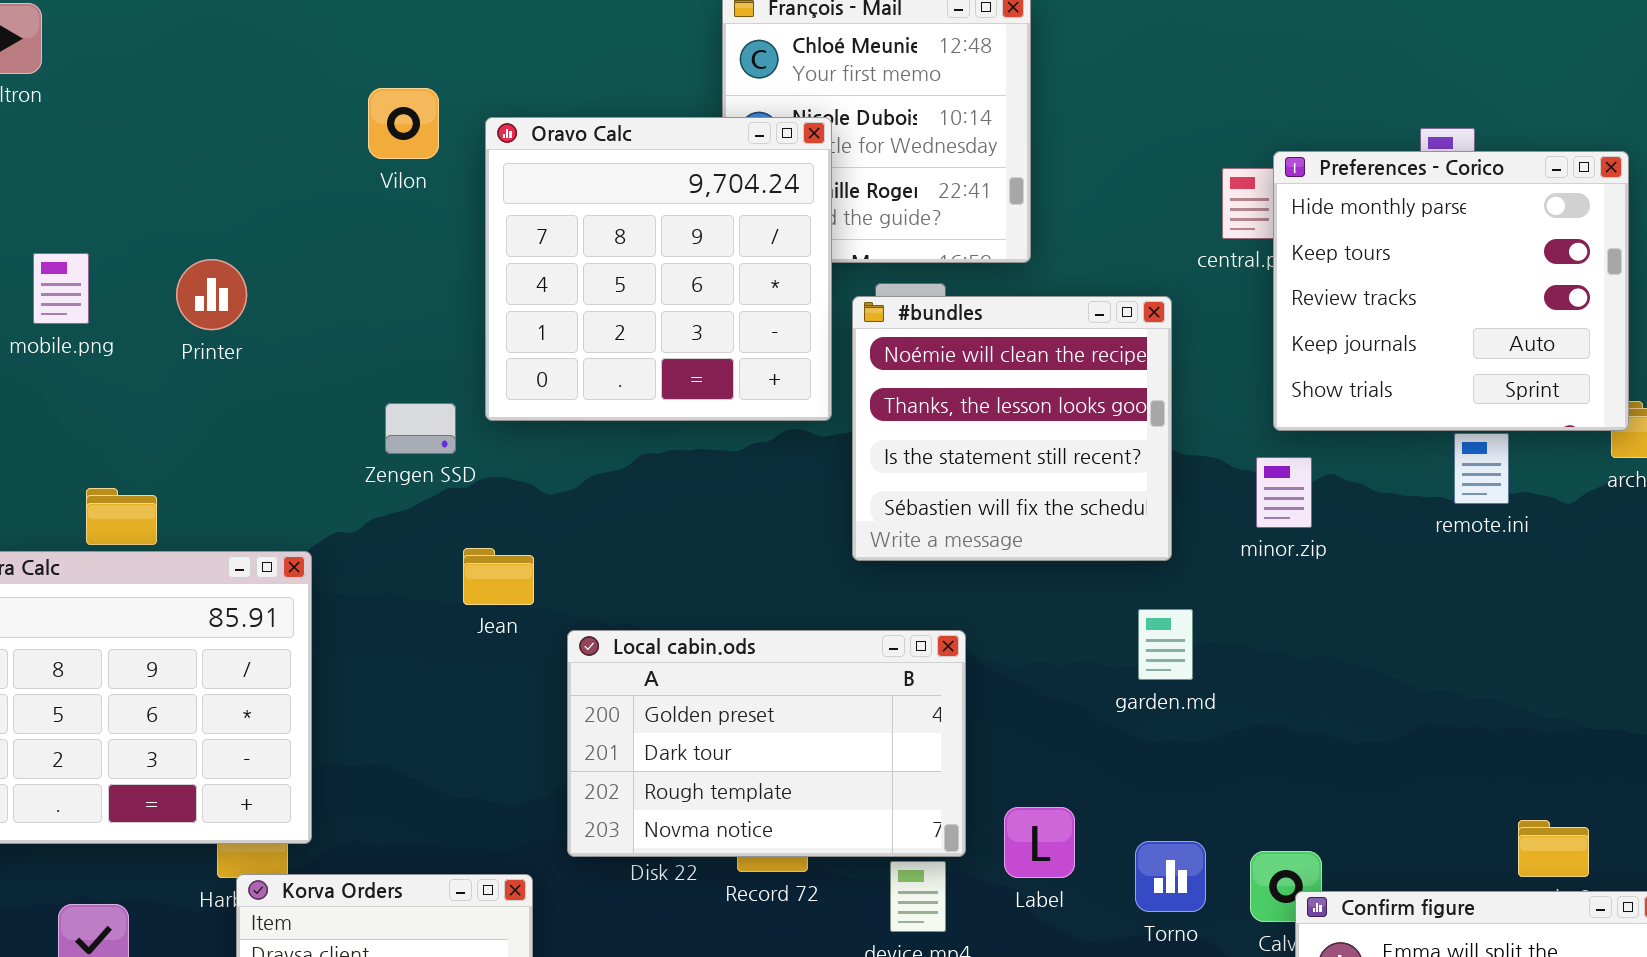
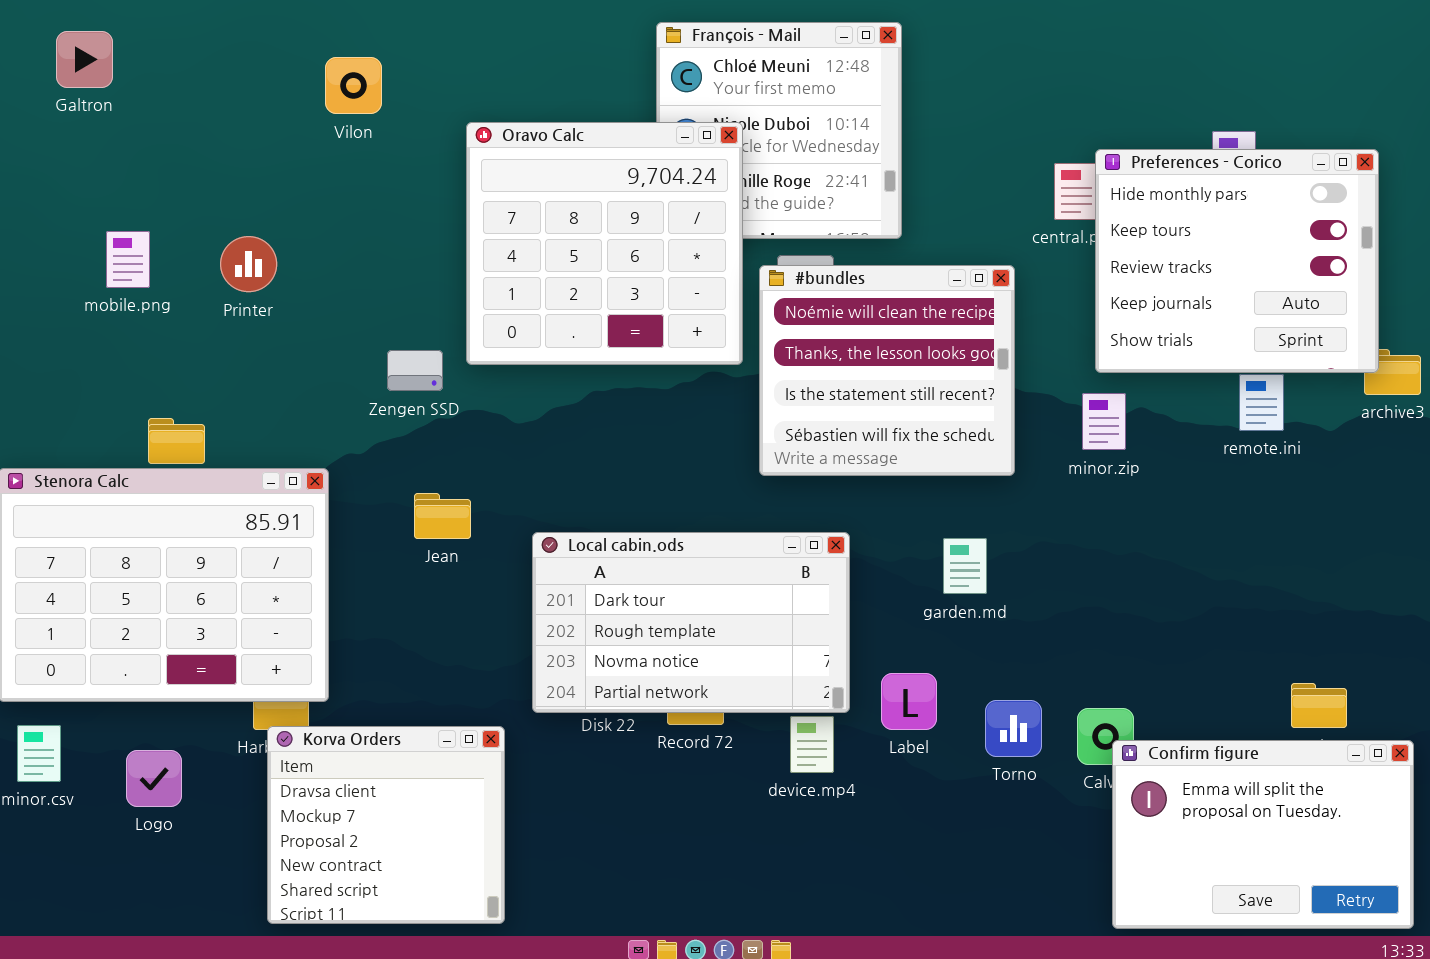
Vilon: [368,88,439,159] -> [325,57,382,114], moved
Jean: [463,548,534,605] -> [414,493,471,539], moved
garden.md: [1138,609,1193,680] -> [943,538,987,594], moved
Local cabin.ods: [567,630,966,857] -> [532,532,850,713], scrolled down 1 row

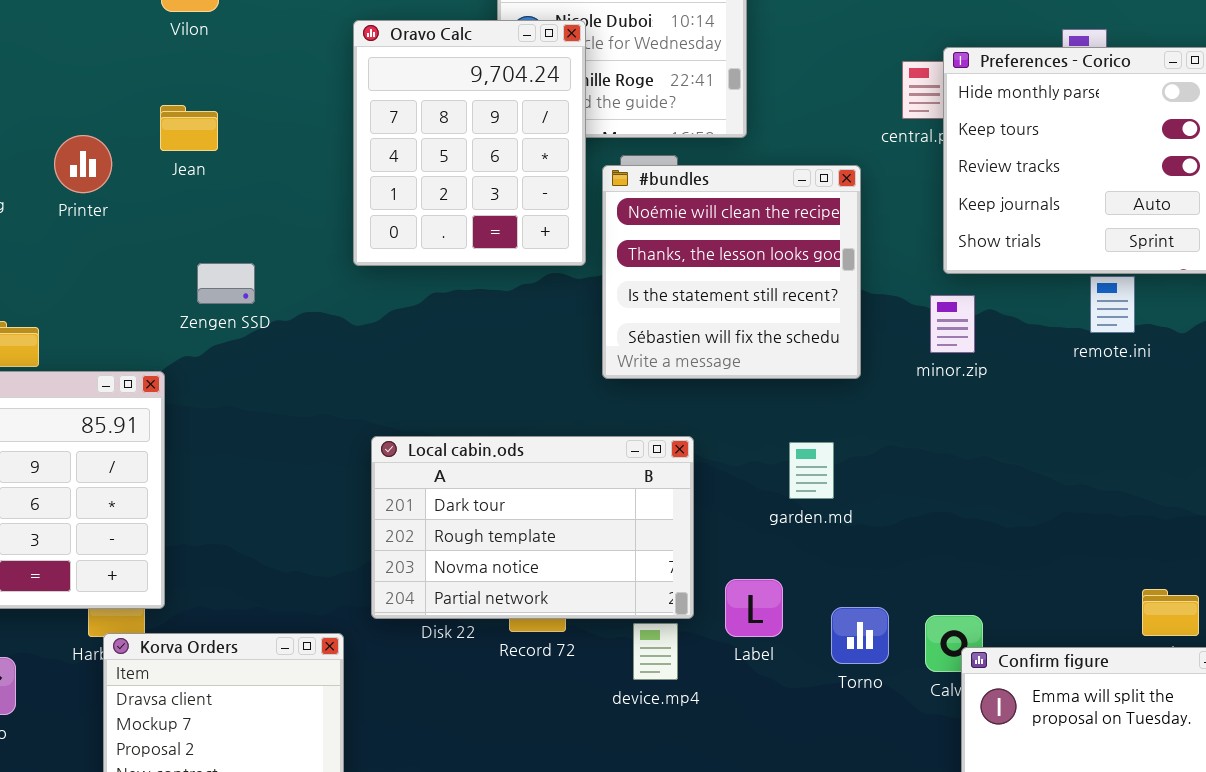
Oravo Calc: [466,122,743,365] -> [353,20,586,266], resized
Zengen SSD: [387,350,443,391] -> [197,263,255,304], moved
Jean: [414,493,471,539] -> [160,105,218,151], moved

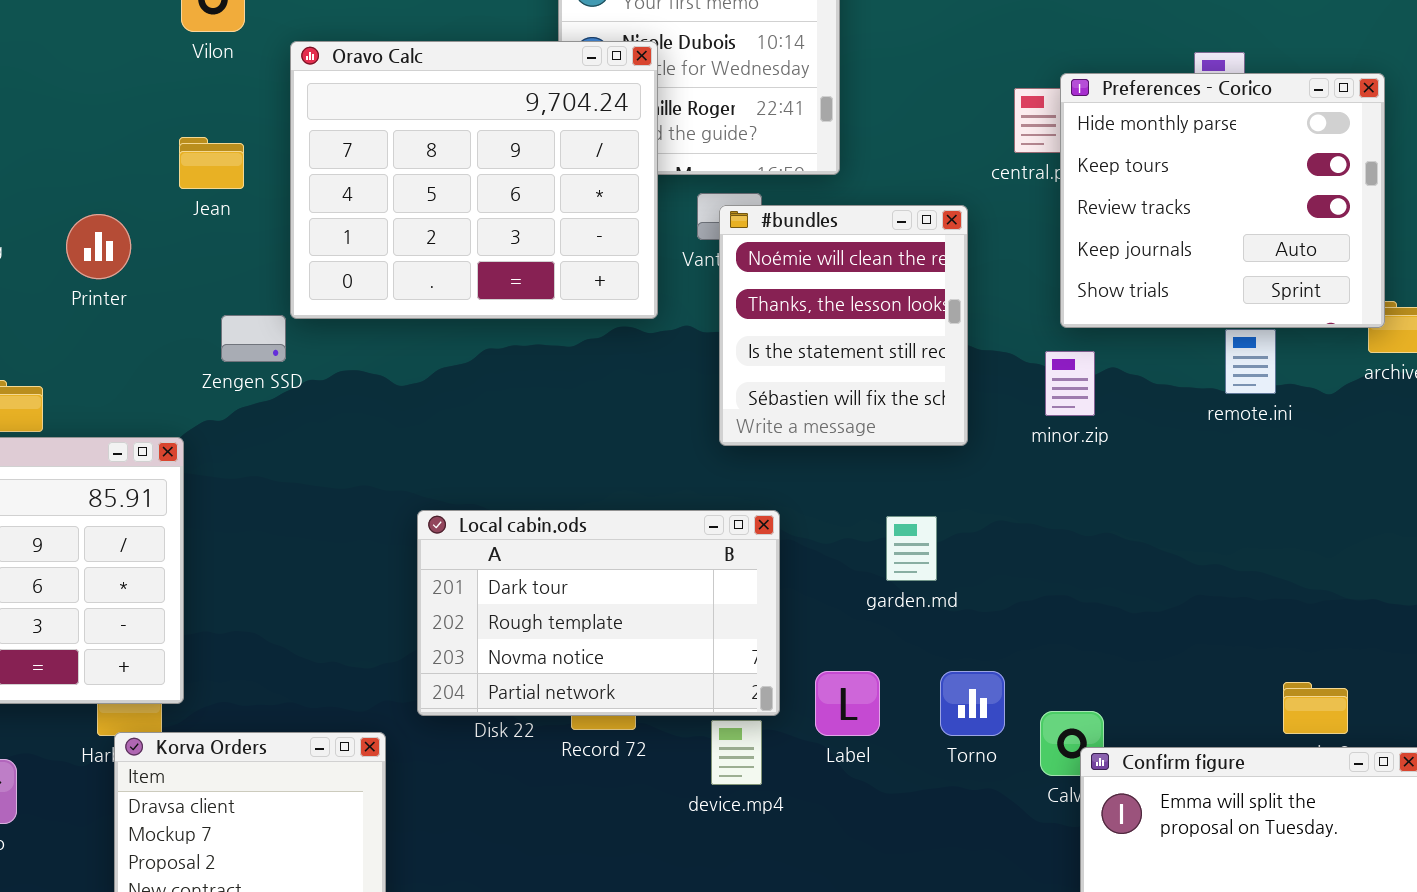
Oravo Calc: [353,20,586,266] -> [290,41,658,319], resized
Printer: [54,135,112,193] -> [66,214,131,279], moved
#bundles: [602,165,861,379] -> [719,205,968,446], resized
Torno: [831,607,889,664] -> [940,671,1005,736], moved

